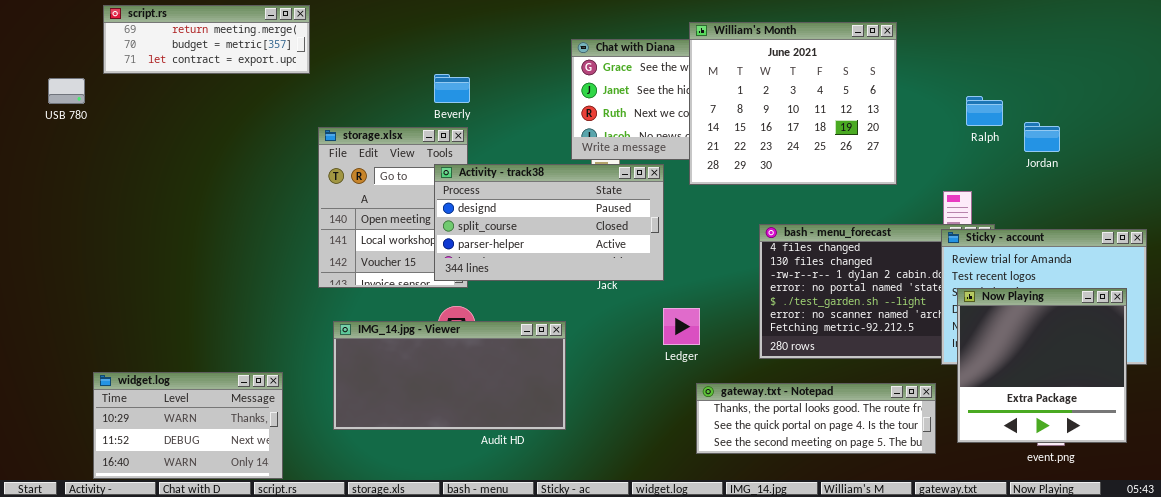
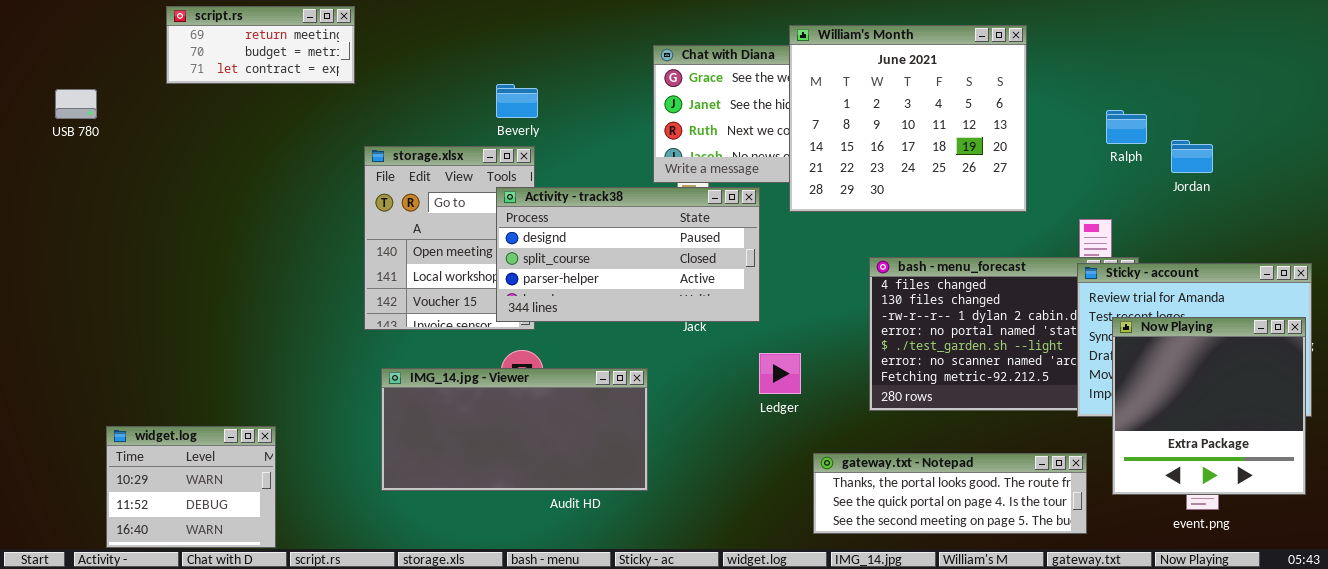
script.rs: [103,5,310,74] -> [166,6,355,84], resized
Now Playing: [957,288,1127,443] -> [1112,317,1306,495], moved
widget.log: [93,372,283,479] -> [106,426,276,548], resized
gateway.txt - Notepad: [696,383,936,454] -> [813,453,1087,534], moved

